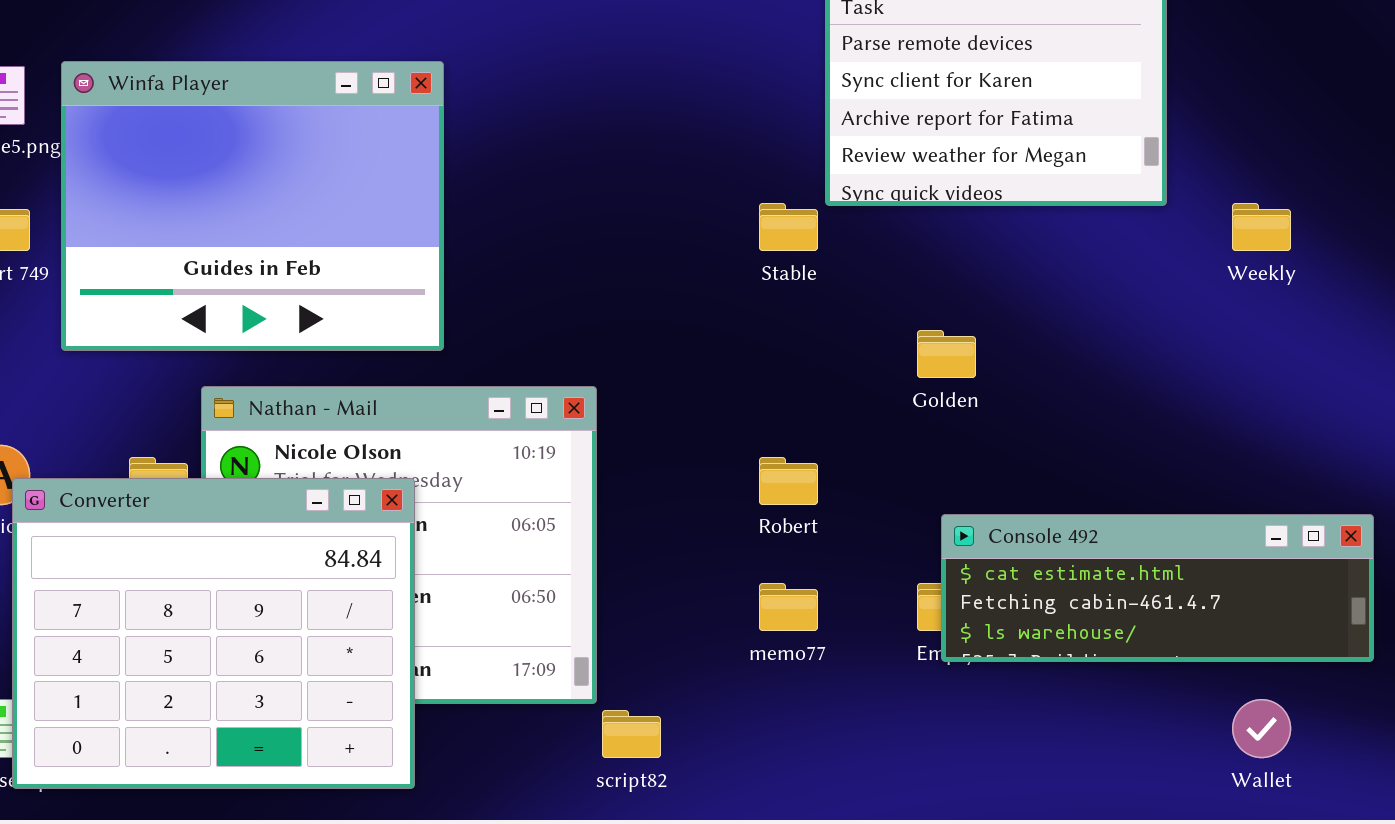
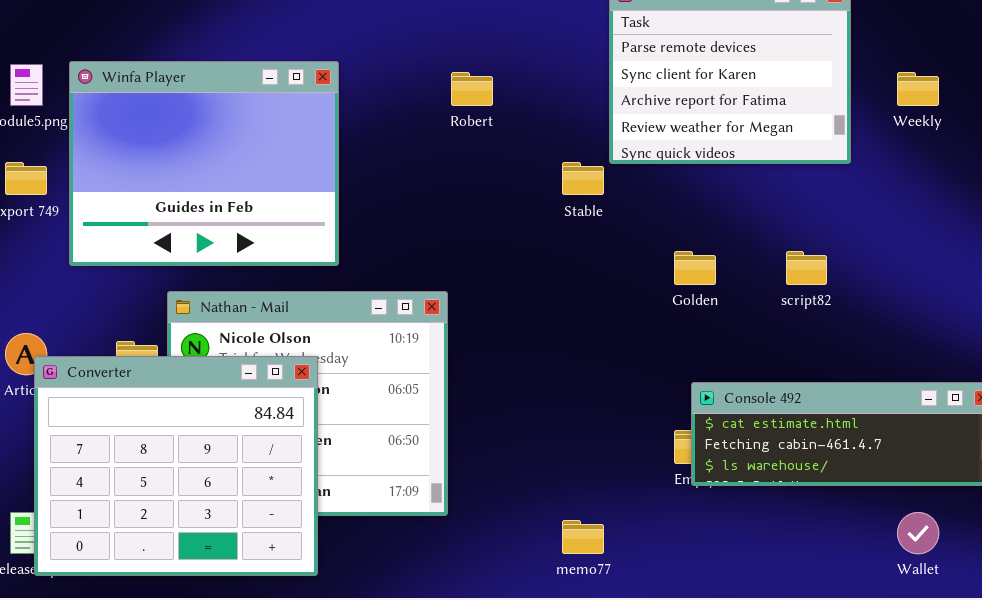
Weekly: [1232,203,1291,251] -> [897,72,939,106], moved
Robert: [759,457,818,505] -> [451,72,493,106], moved
memo77: [759,583,818,631] -> [562,520,604,554], moved
script82: [602,710,661,758] -> [786,251,827,285], moved

